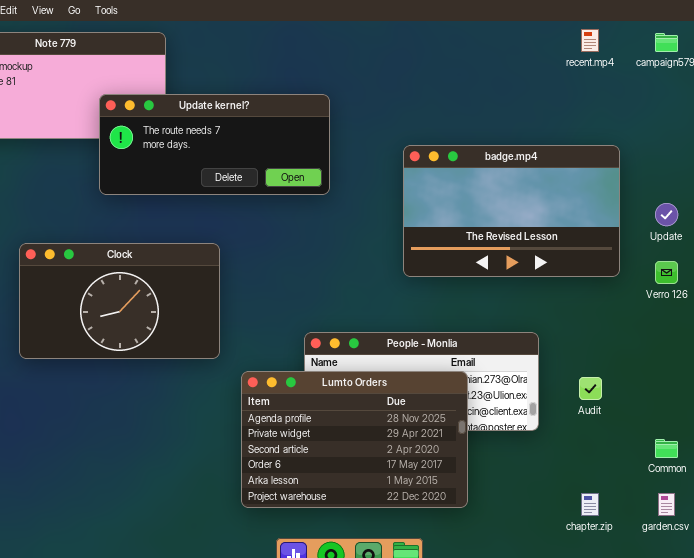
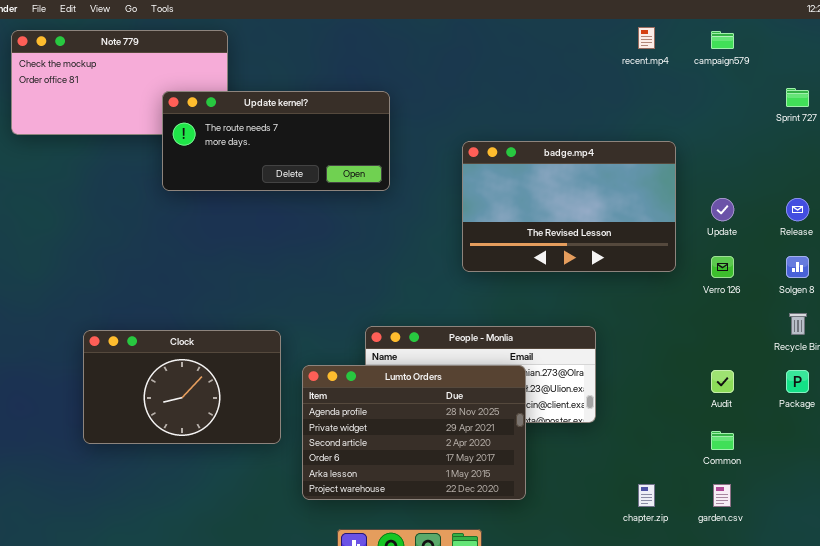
Clock: [19,243,220,359] -> [83,330,281,444], moved
Audit: [579,377,602,400] -> [711,370,734,393], moved

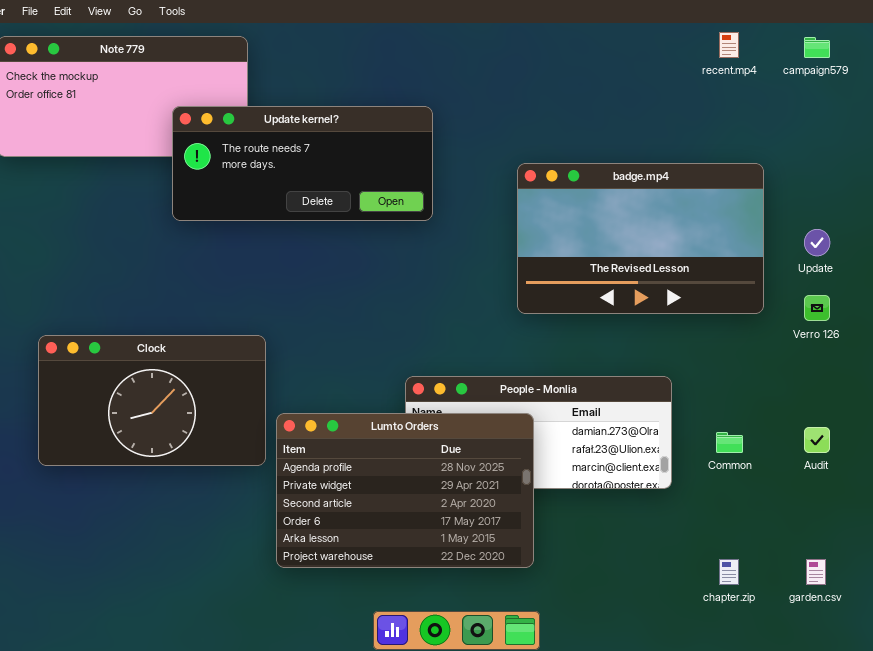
Clock: [83,330,281,444] -> [38,335,266,466], moved
Lumto Orders: [302,365,526,500] -> [276,413,534,568], moved
Common: [711,431,734,450] -> [716,432,743,453], moved

